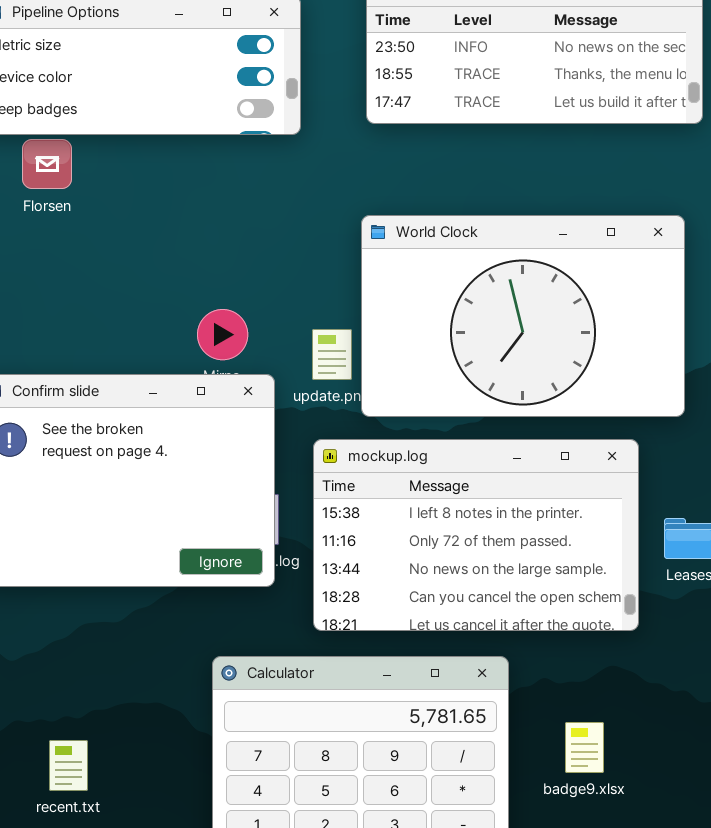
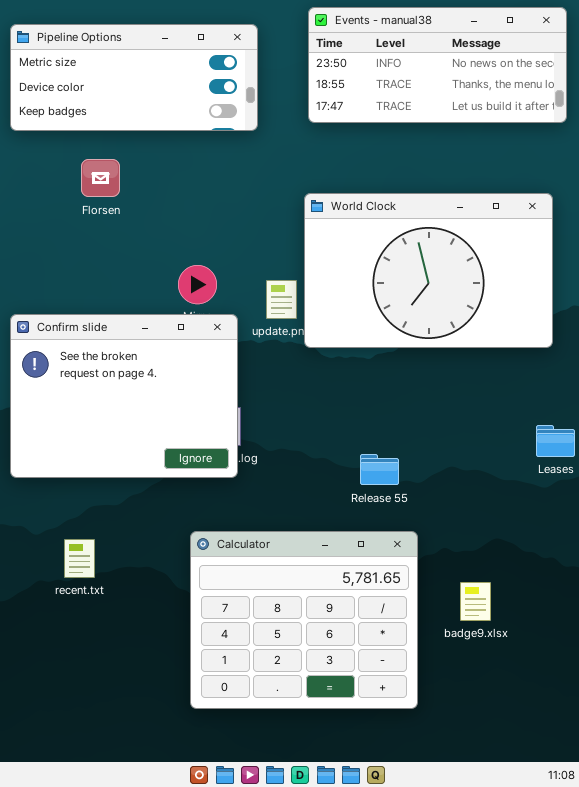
Florsen: [22,139,72,189] -> [81,159,120,197], moved
mockup.log: [313,439,639,631] -> none, closed
recent.txt: [49,740,88,791] -> [64,539,95,578], moved

